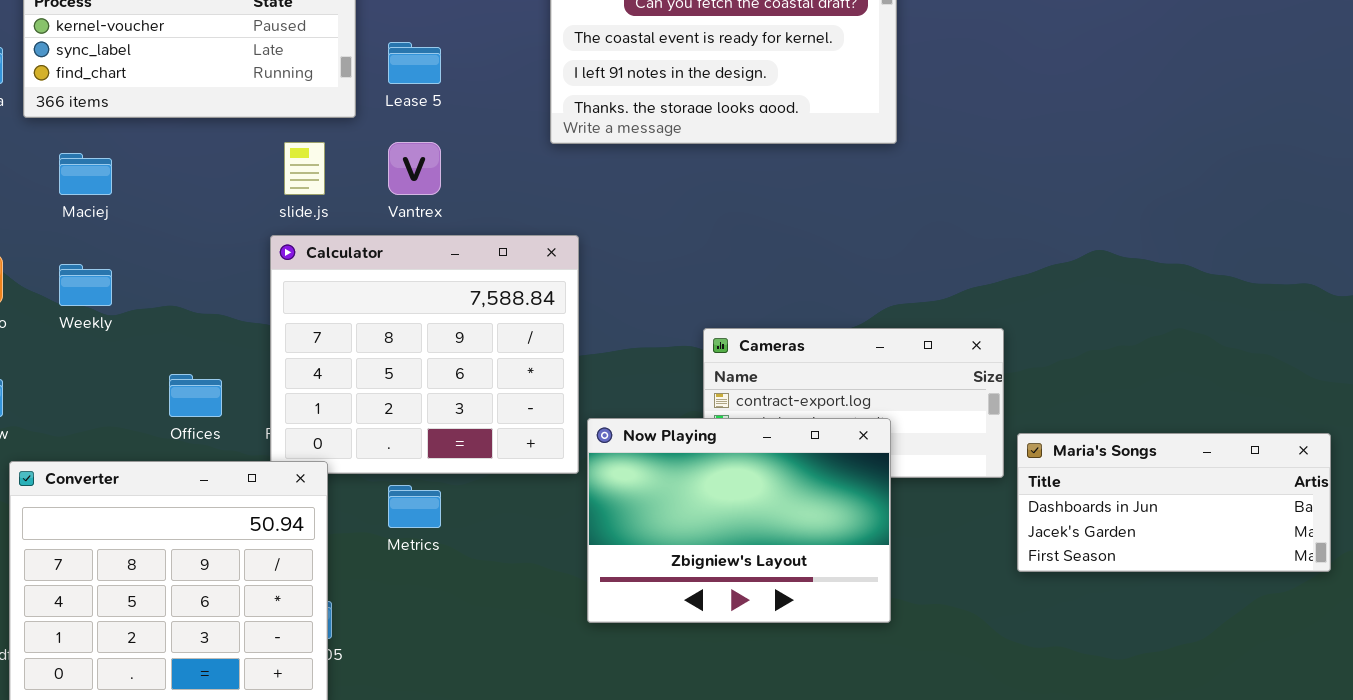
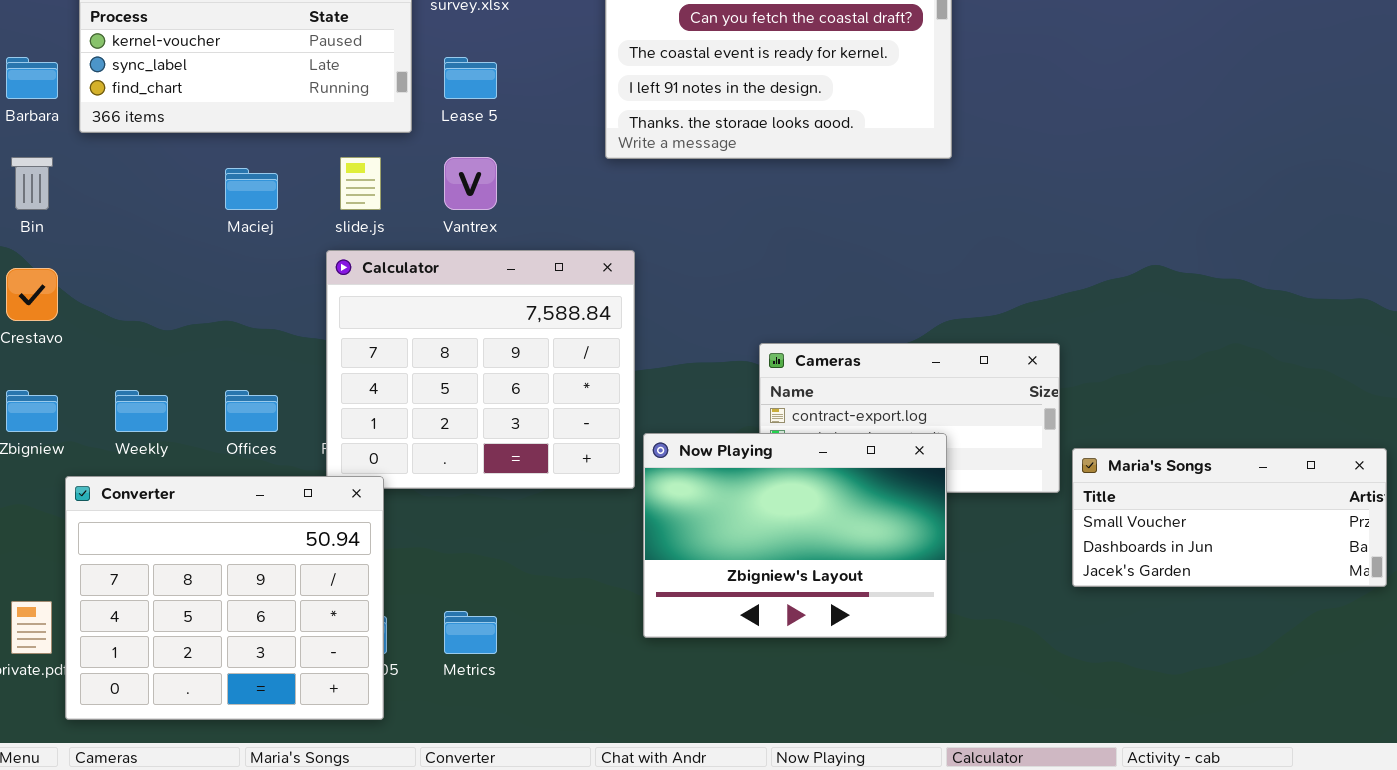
Maciej: [59,153,112,195] -> [225,168,278,210], moved
Weekly: [59,264,112,306] -> [115,390,168,432], moved
Maria's Songs: [1017,433,1331,572] -> [1072,448,1387,587], scrolled up 1 row
Metrics: [388,485,441,528] -> [444,611,497,654], moved

